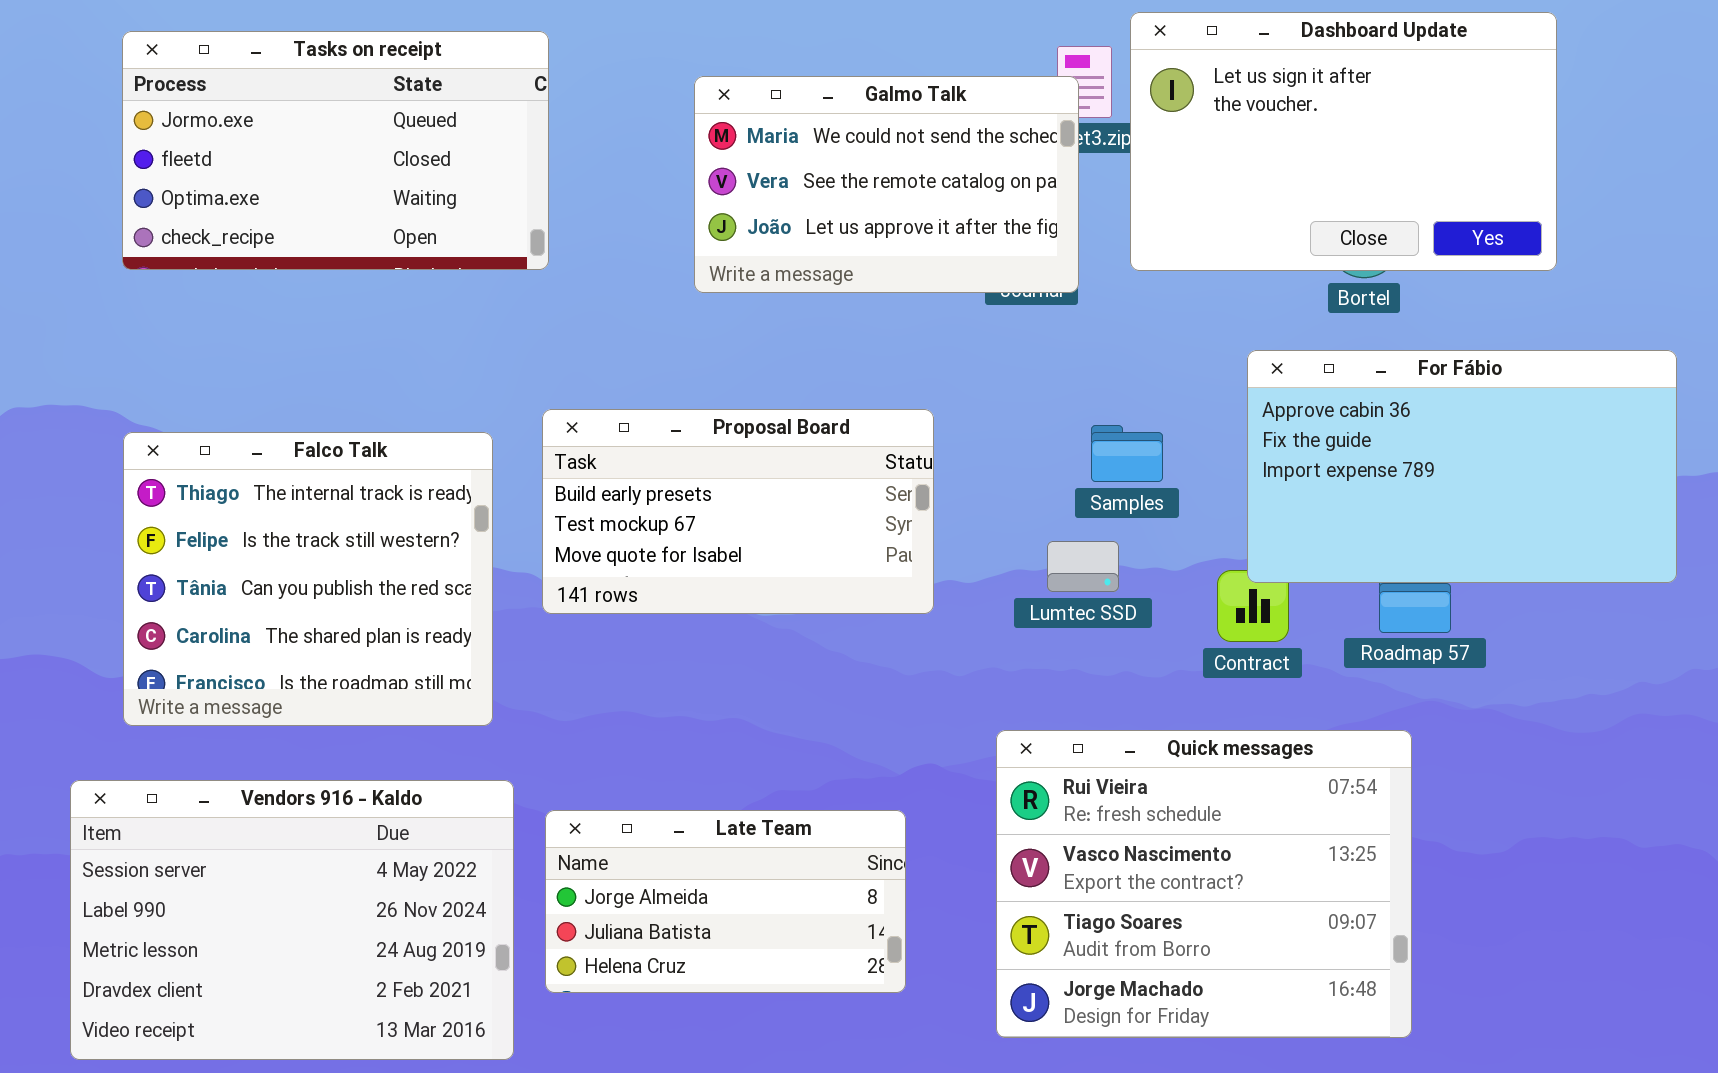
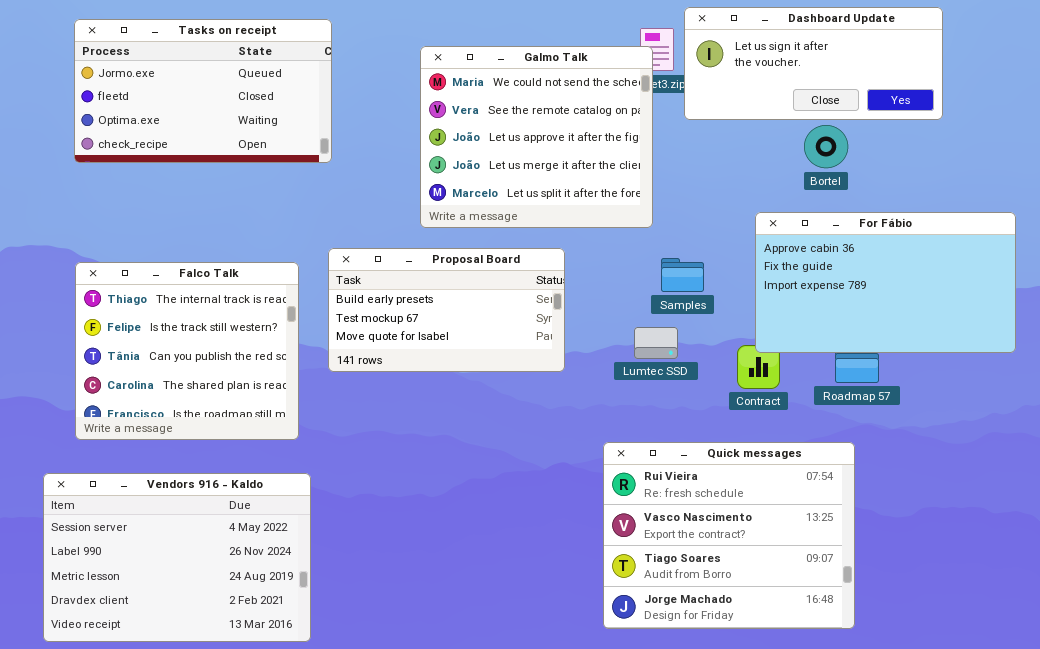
Dashboard Update: [1130,12,1557,271] -> [684,7,943,120], resized
Galmo Talk: [694,76,1079,293] -> [420,46,653,228], resized
Late Team: [545,810,906,993] -> none, closed

